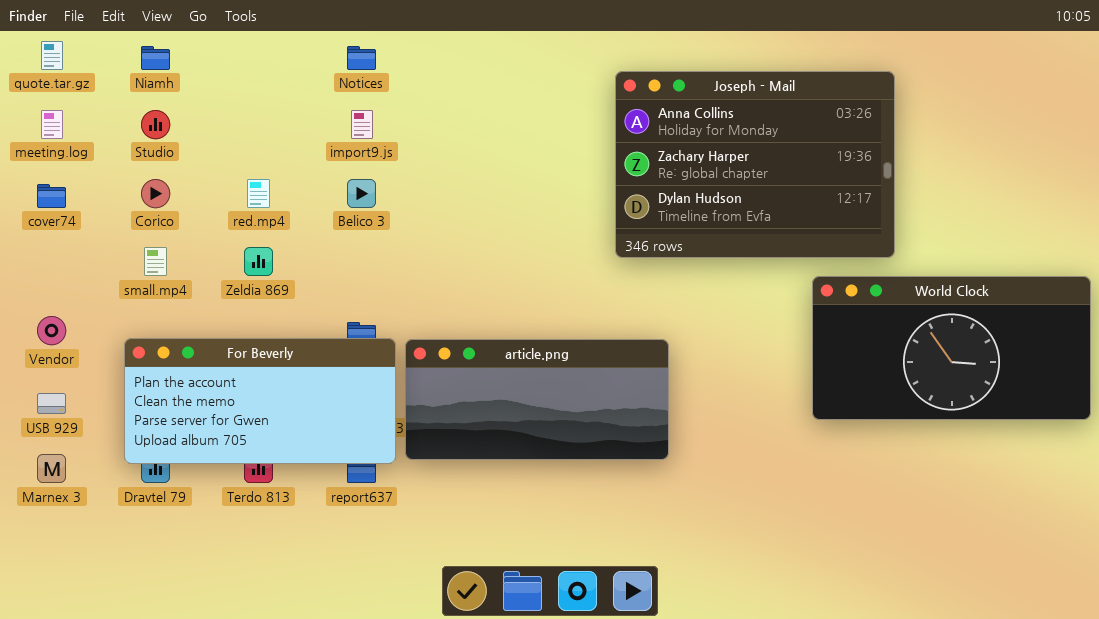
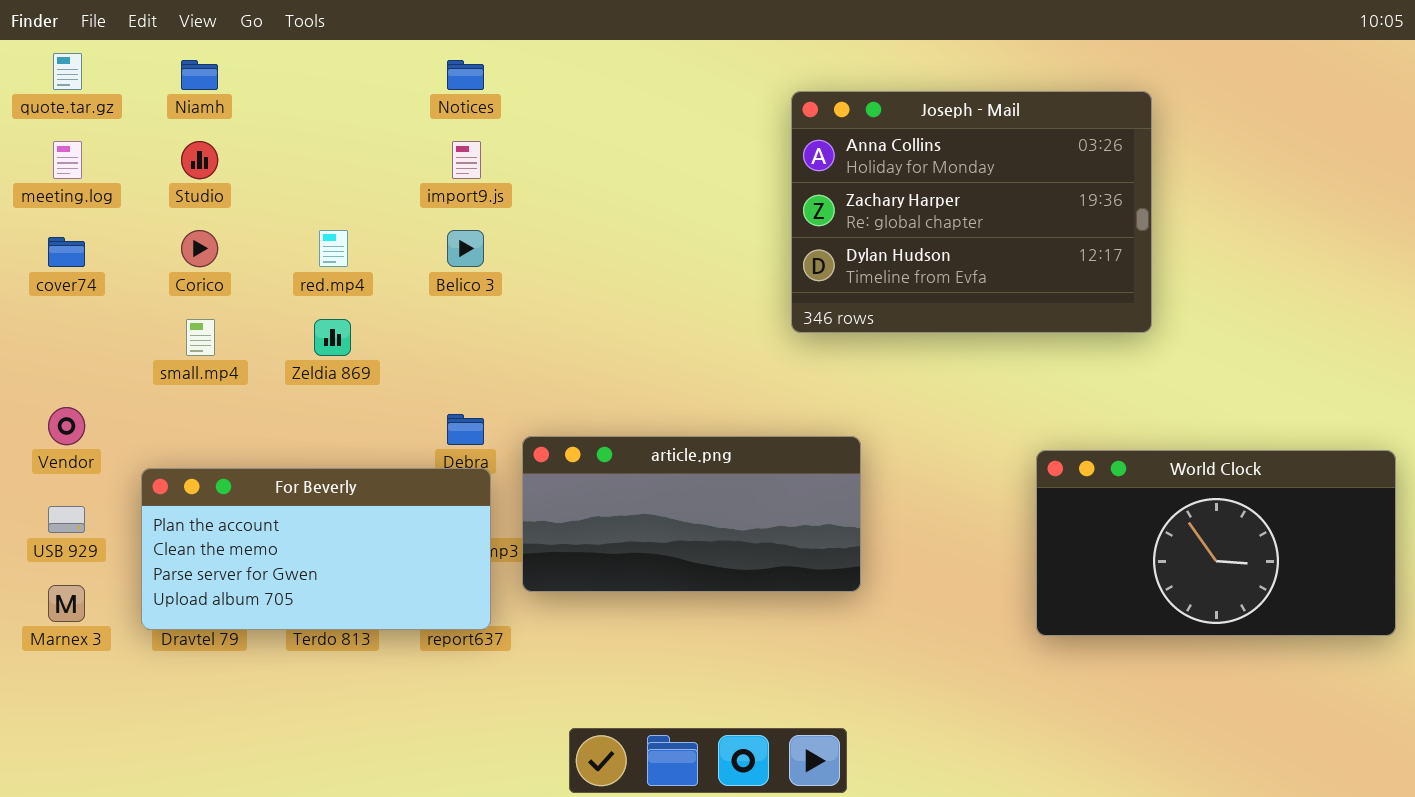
World Clock: [812,276,1091,420] -> [1036,450,1396,636], moved
For Beverly: [124,338,396,464] -> [141,468,491,630], moved

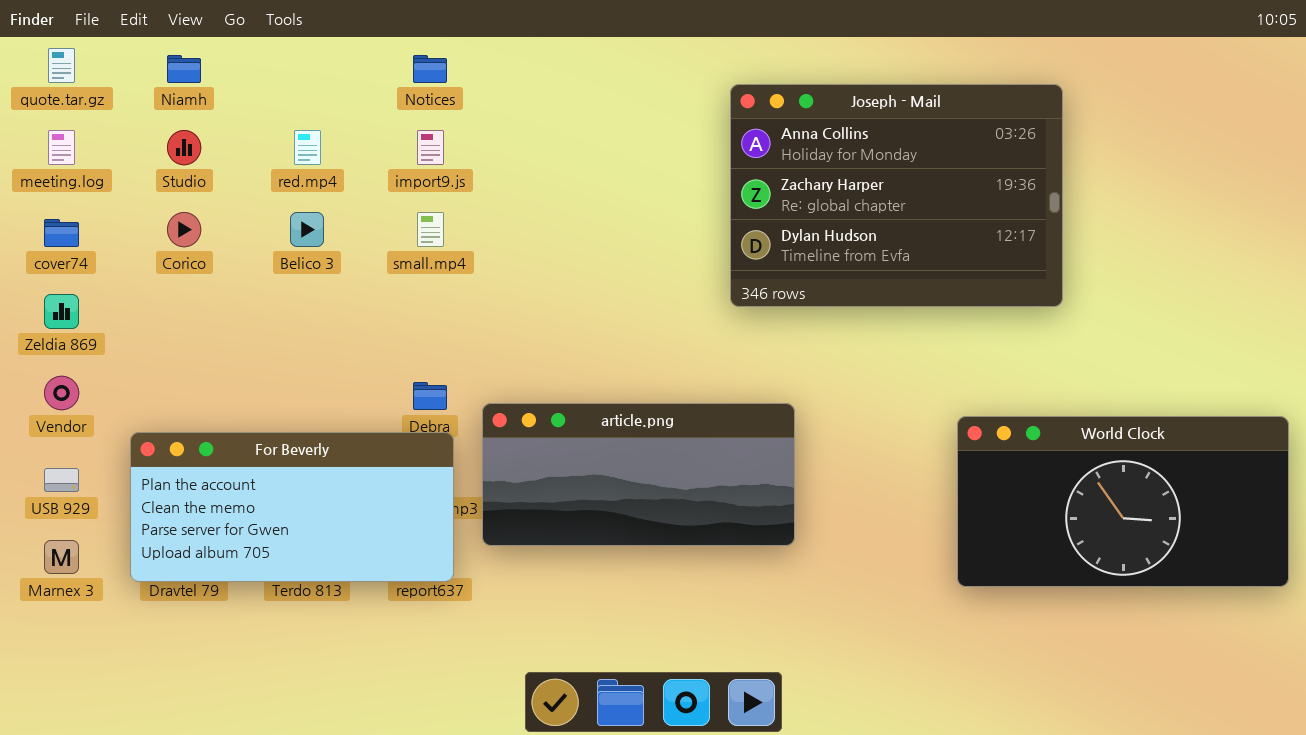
red.mp4: [319,230,348,267] -> [294,130,321,165], moved
Belico 3: [447,230,484,267] -> [290,212,324,247], moved
small.mp4: [186,319,215,356] -> [417,212,444,247], moved
Zeldia 869: [314,319,351,356] -> [44,294,79,329], moved

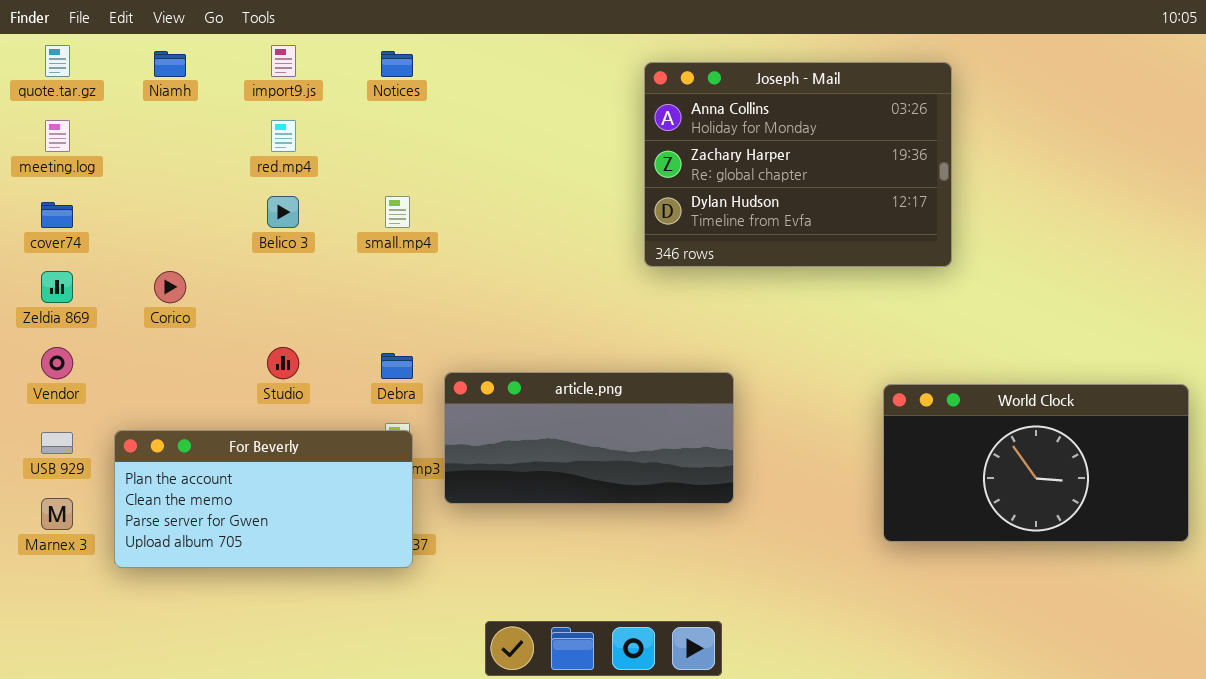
Joseph - Mail: [730,84,1063,307] -> [644,62,952,267], moved
Studio: [167,130,201,165] -> [267,347,299,379], moved
import9.js: [417,130,444,165] -> [271,45,296,77], moved
Corico: [167,212,201,247] -> [154,271,186,303], moved
For Beverly: [130,432,454,582] -> [114,430,413,568], moved

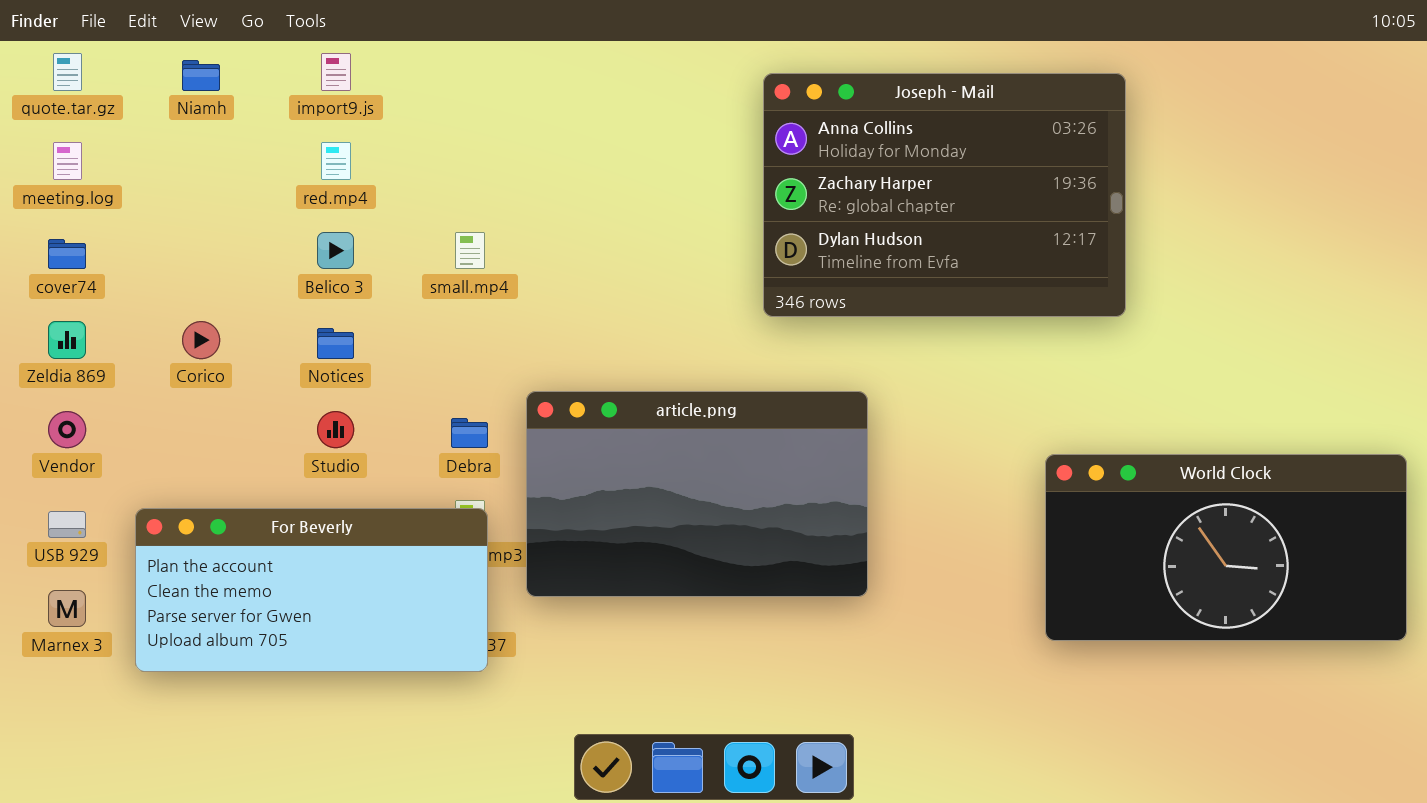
Notices: [381,51,413,77] -> [317,328,354,359], moved
article.png: [444,372,734,504] -> [526,391,868,597], resized

